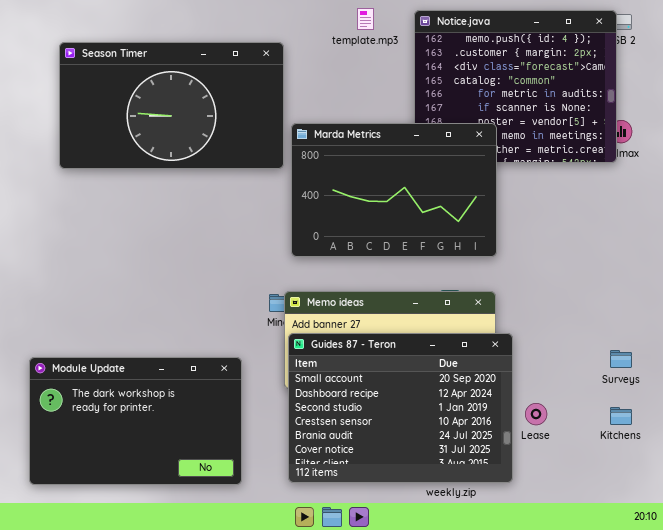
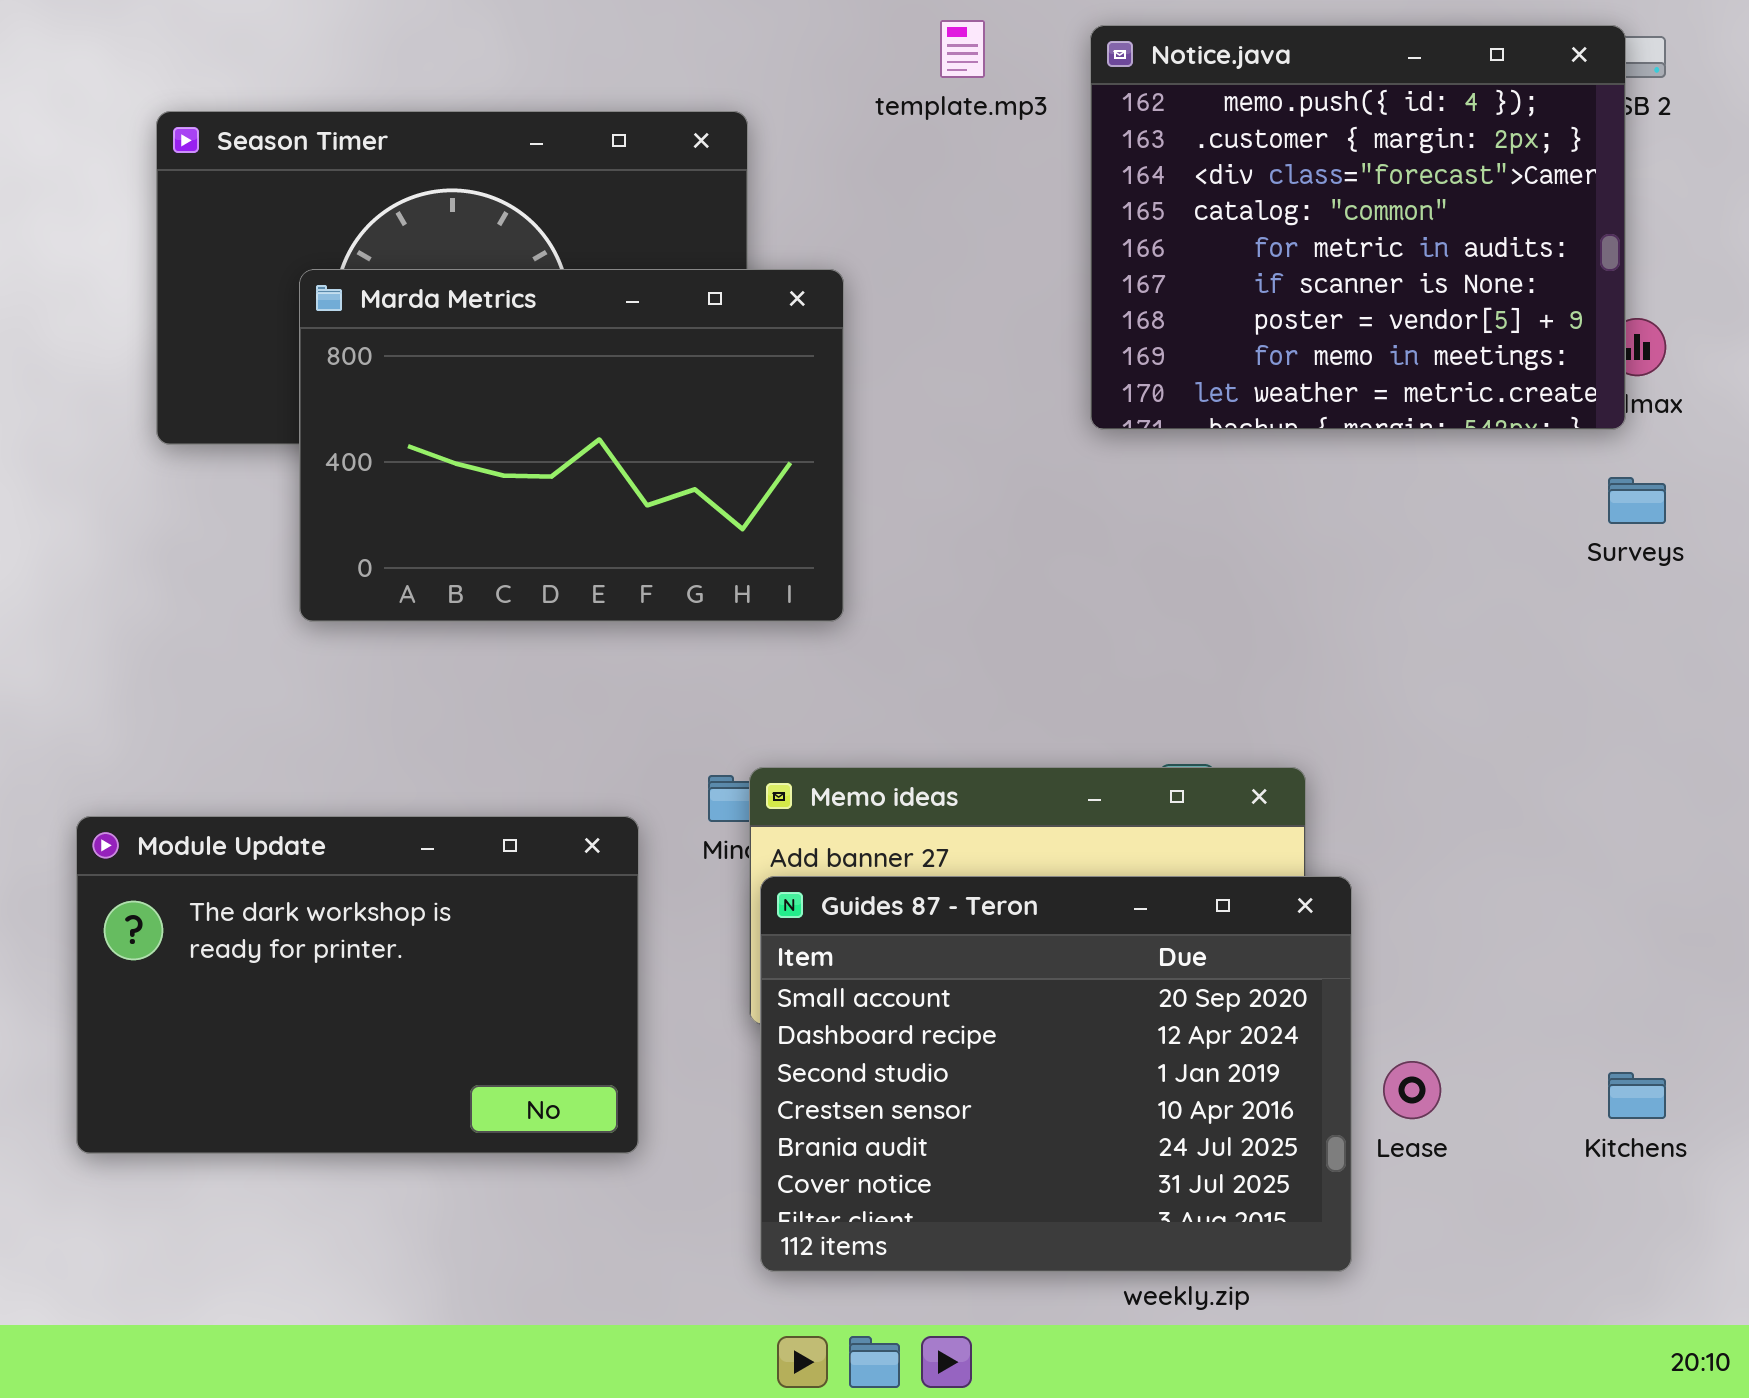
Marda Metrics: [291,123,497,257] -> [299,269,844,622], moved
Surveys: [610,350,632,368] -> [1608,477,1666,524], moved
Module Update: [29,357,242,485] -> [76,816,639,1154], moved

